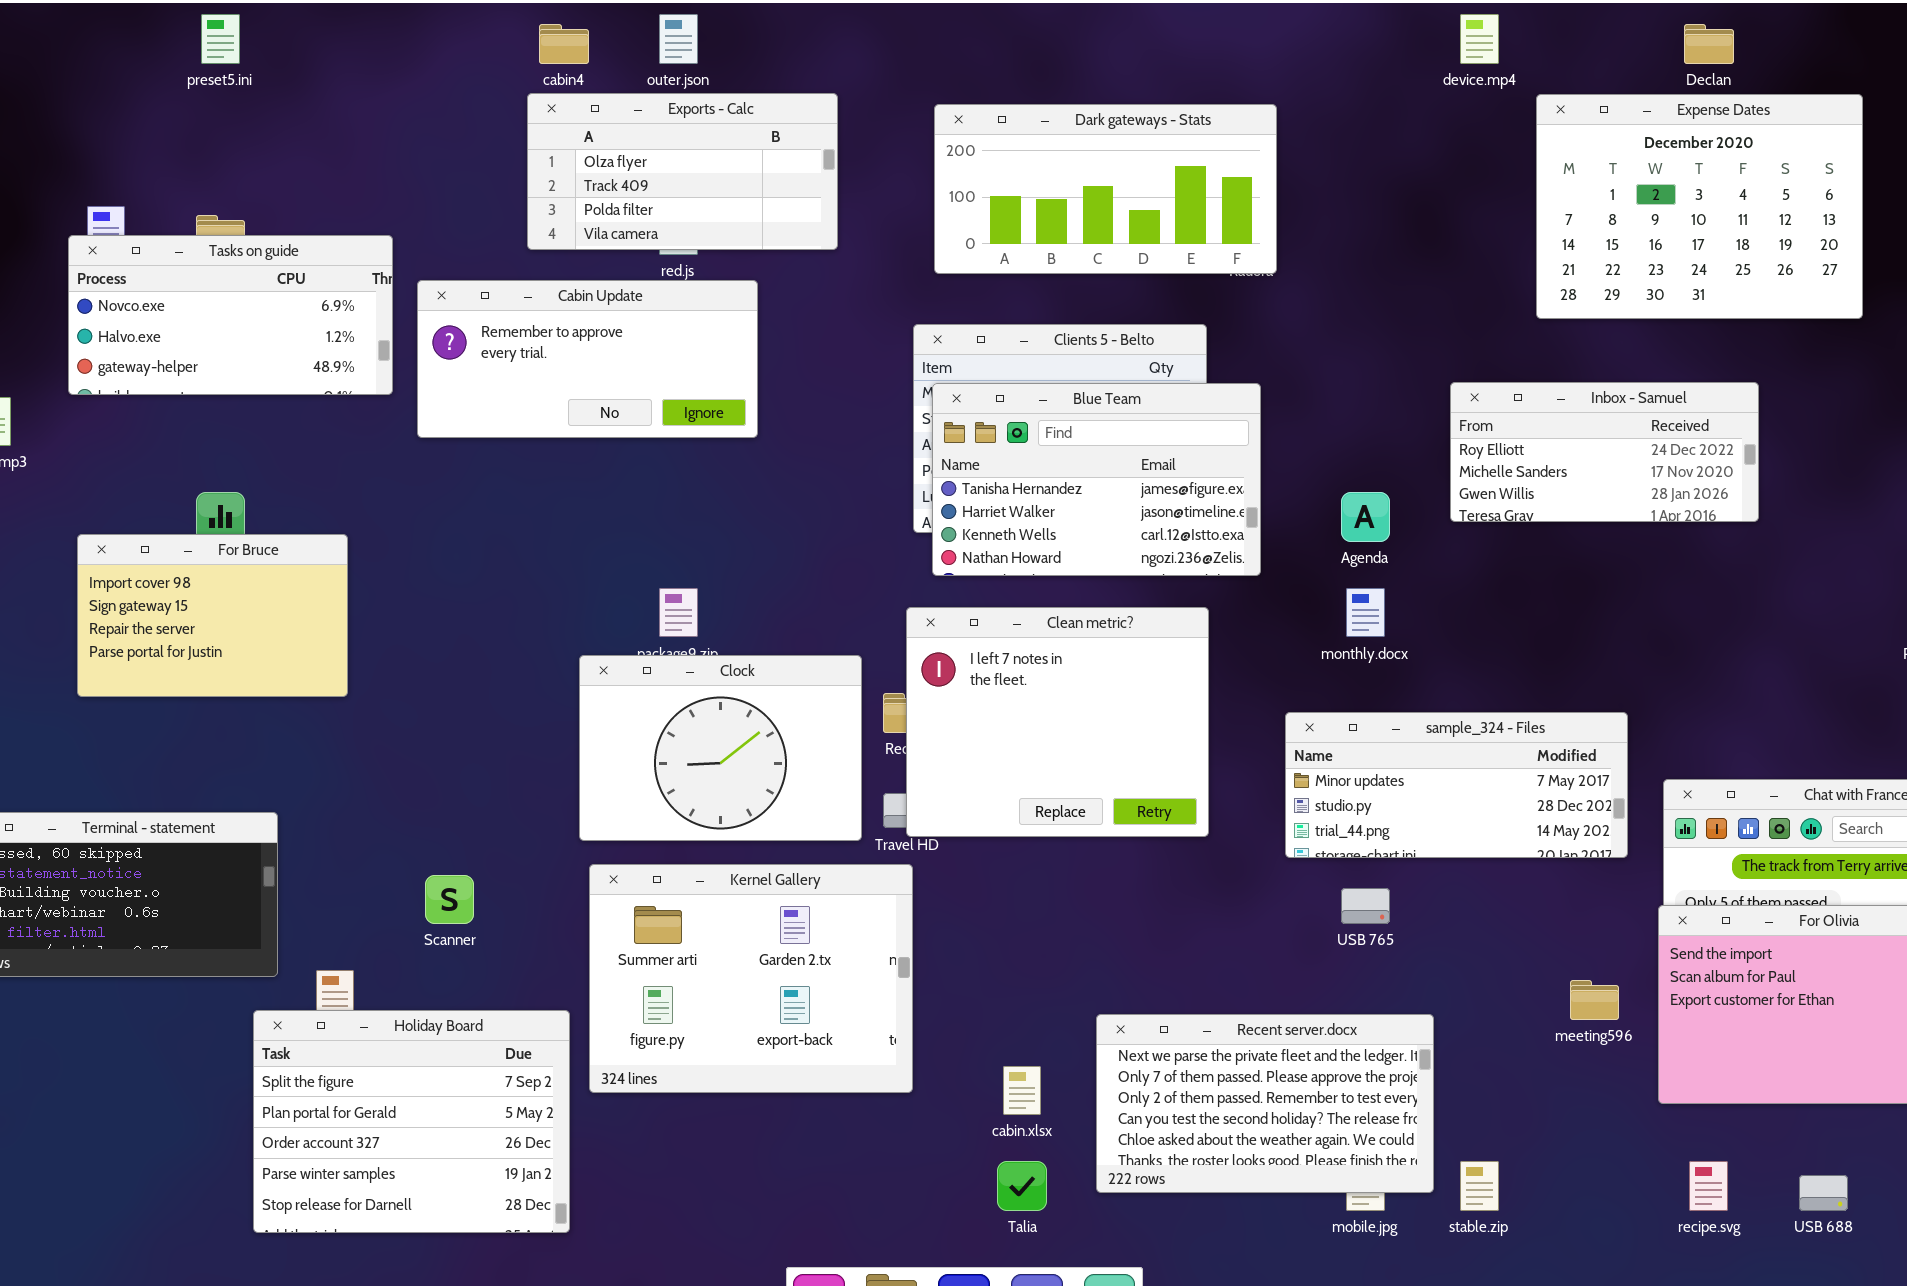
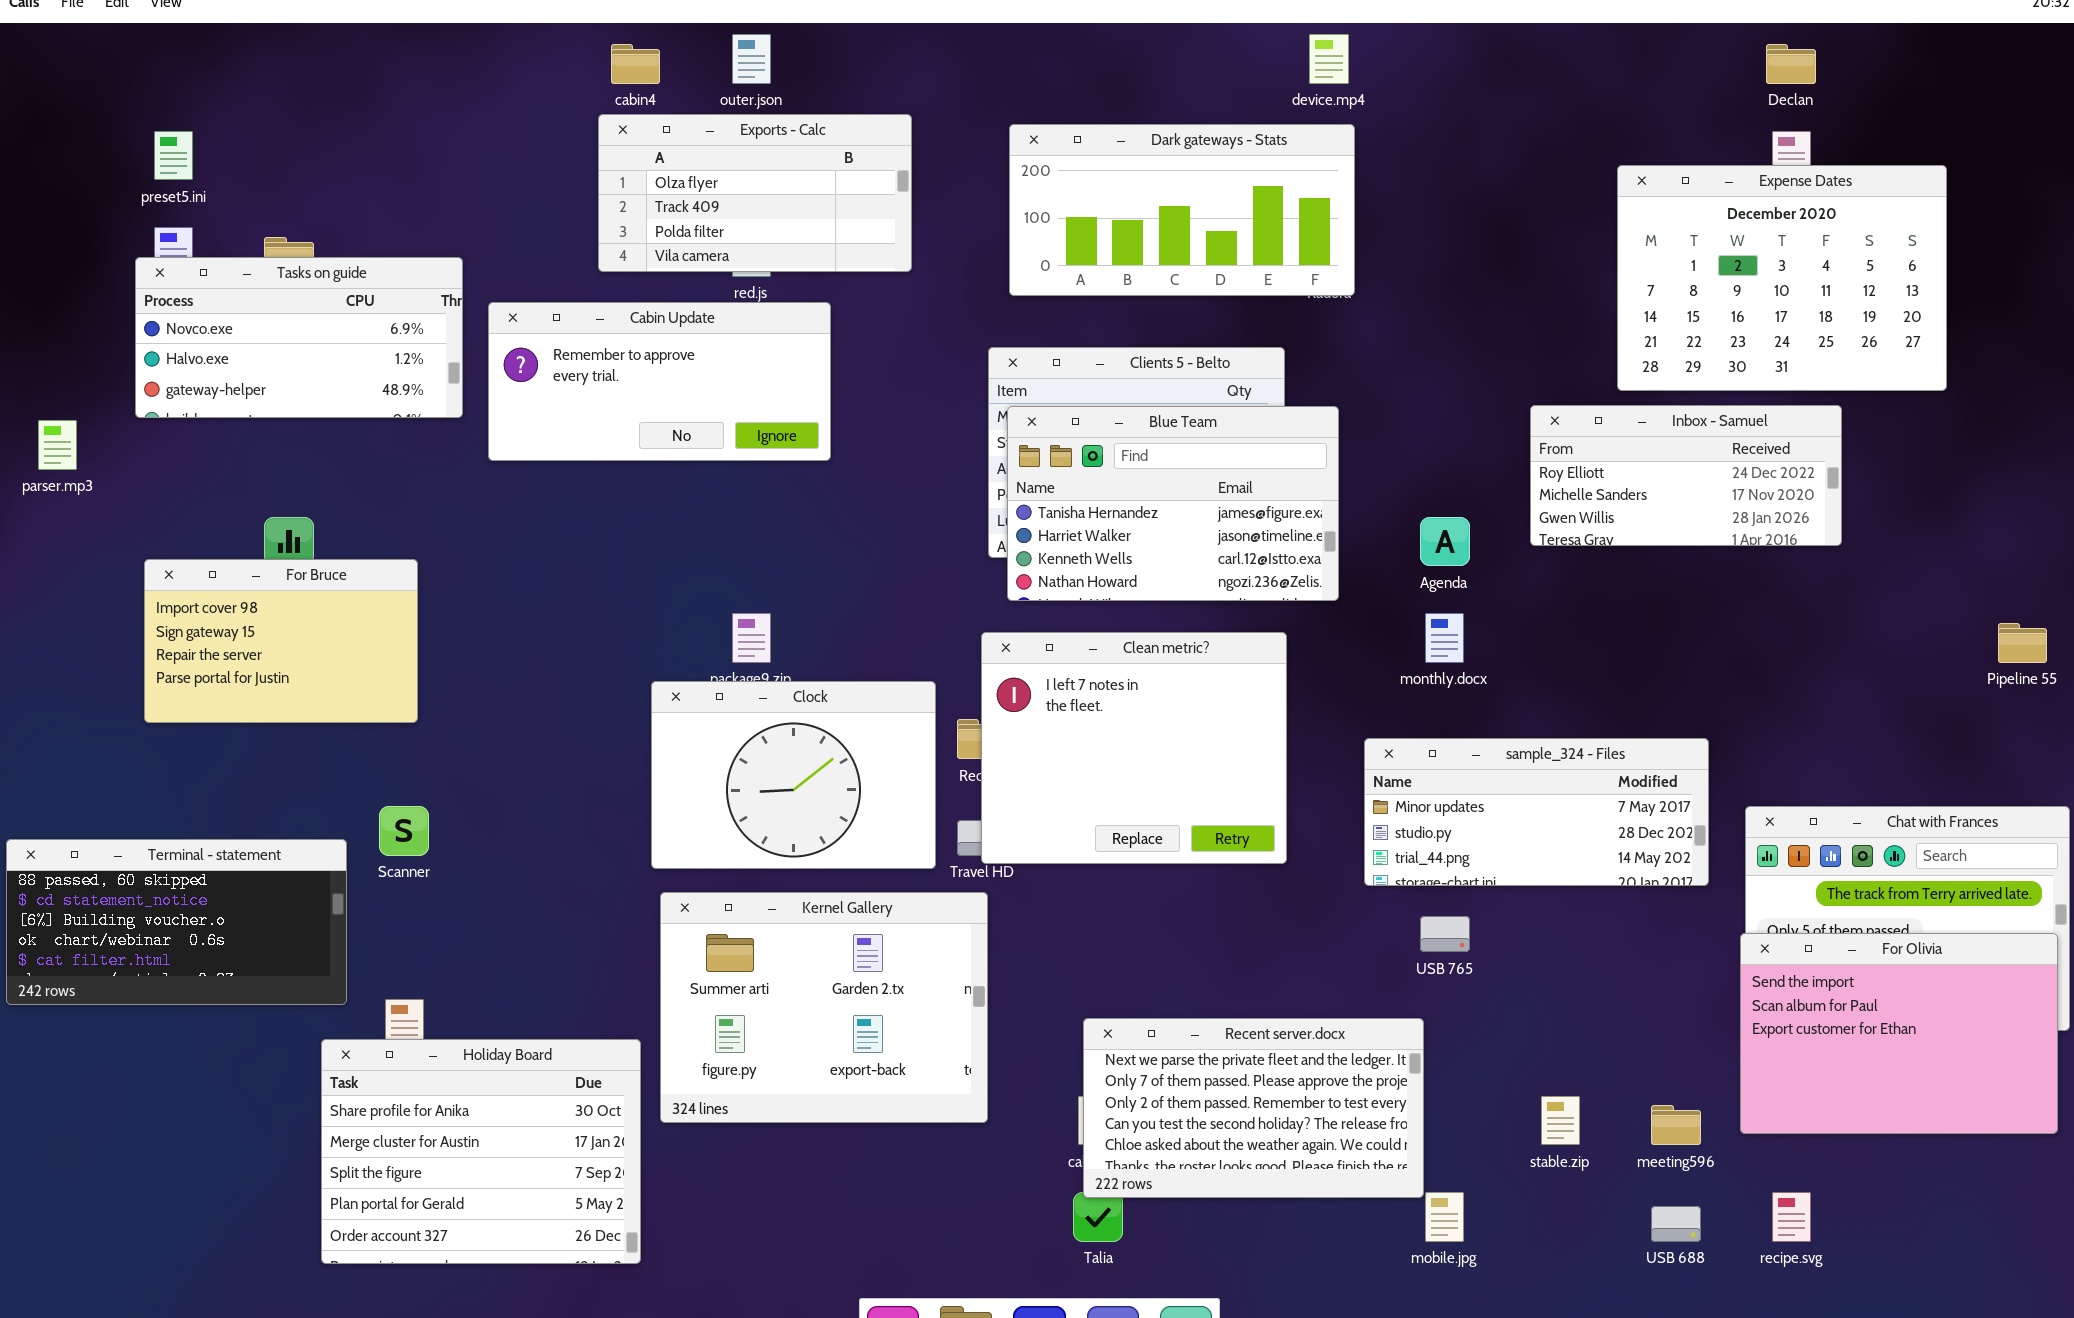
preset5.ini: [201,14,240,64] -> [154,131,193,180], moved
device.mp4: [1460,14,1499,64] -> [1309,34,1349,84], moved
Expense Dates: [1536,94,1863,319] -> [1617,165,1947,391], moved
Scanner: [425,875,474,924] -> [379,806,429,856], moved
meeting596: [1570,980,1619,1020] -> [1651,1105,1701,1145], moved
Holiday Board: [253,1010,570,1233] -> [321,1039,641,1264], scrolled up 2 rows
Recent server.docx: [1096,1014,1434,1193] -> [1083,1018,1424,1198], moved
stable.zip: [1460,1161,1499,1211] -> [1541,1096,1580,1145], moved
USB 688: [1799,1175,1848,1211] -> [1651,1206,1701,1242], moved

